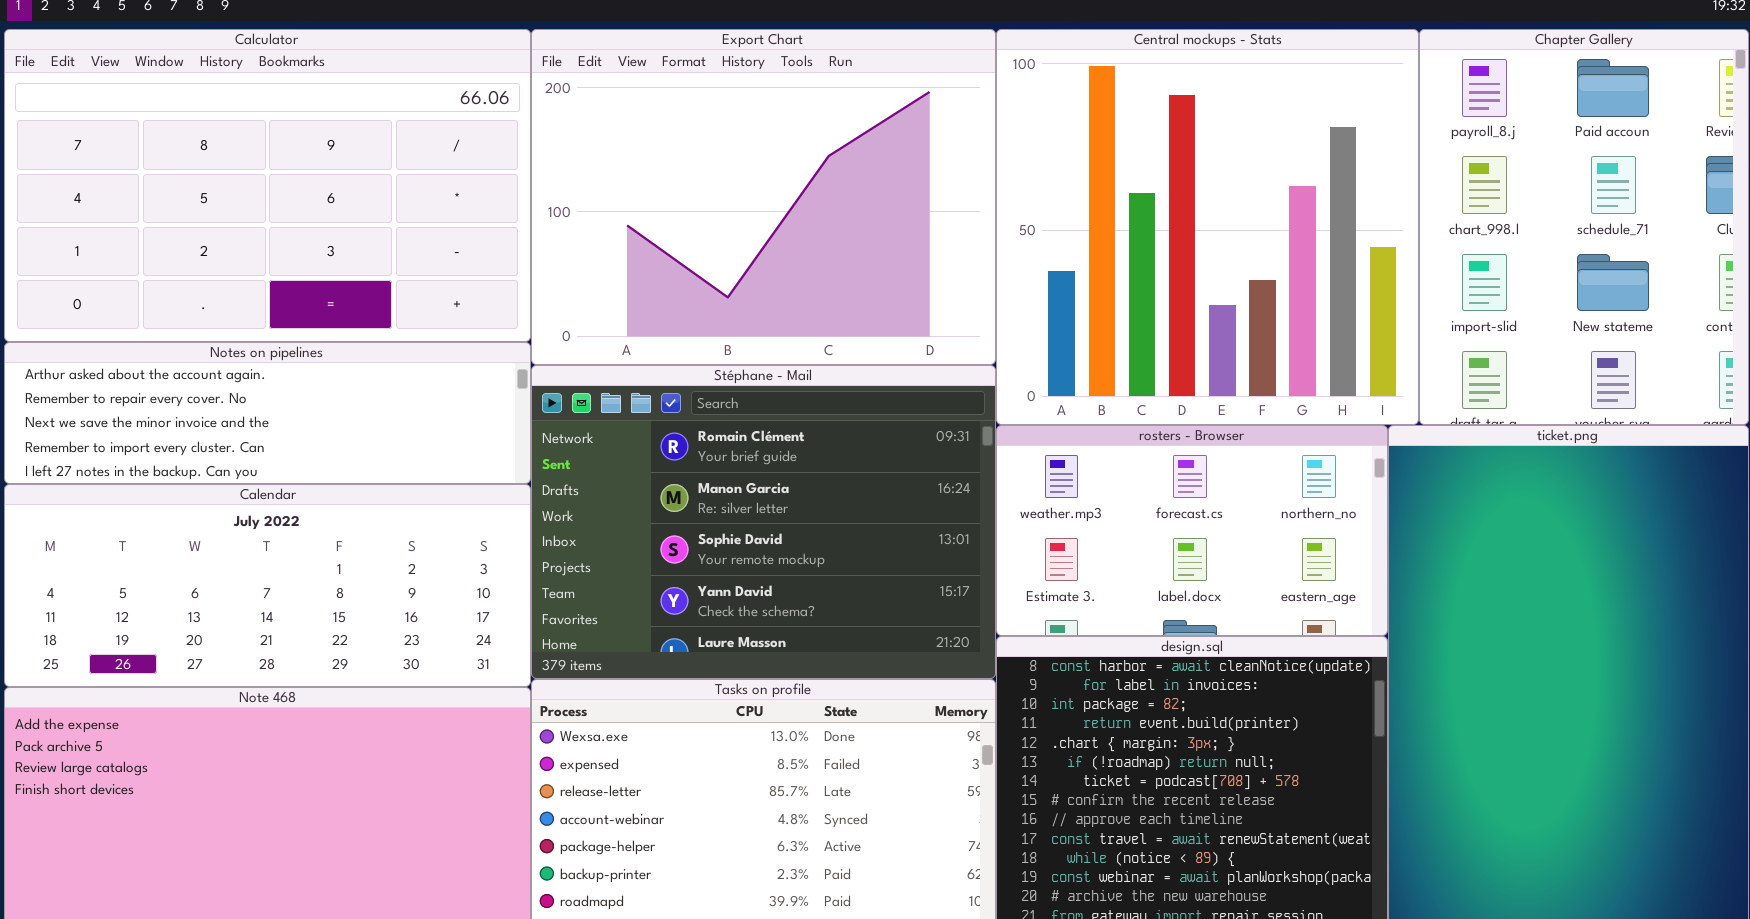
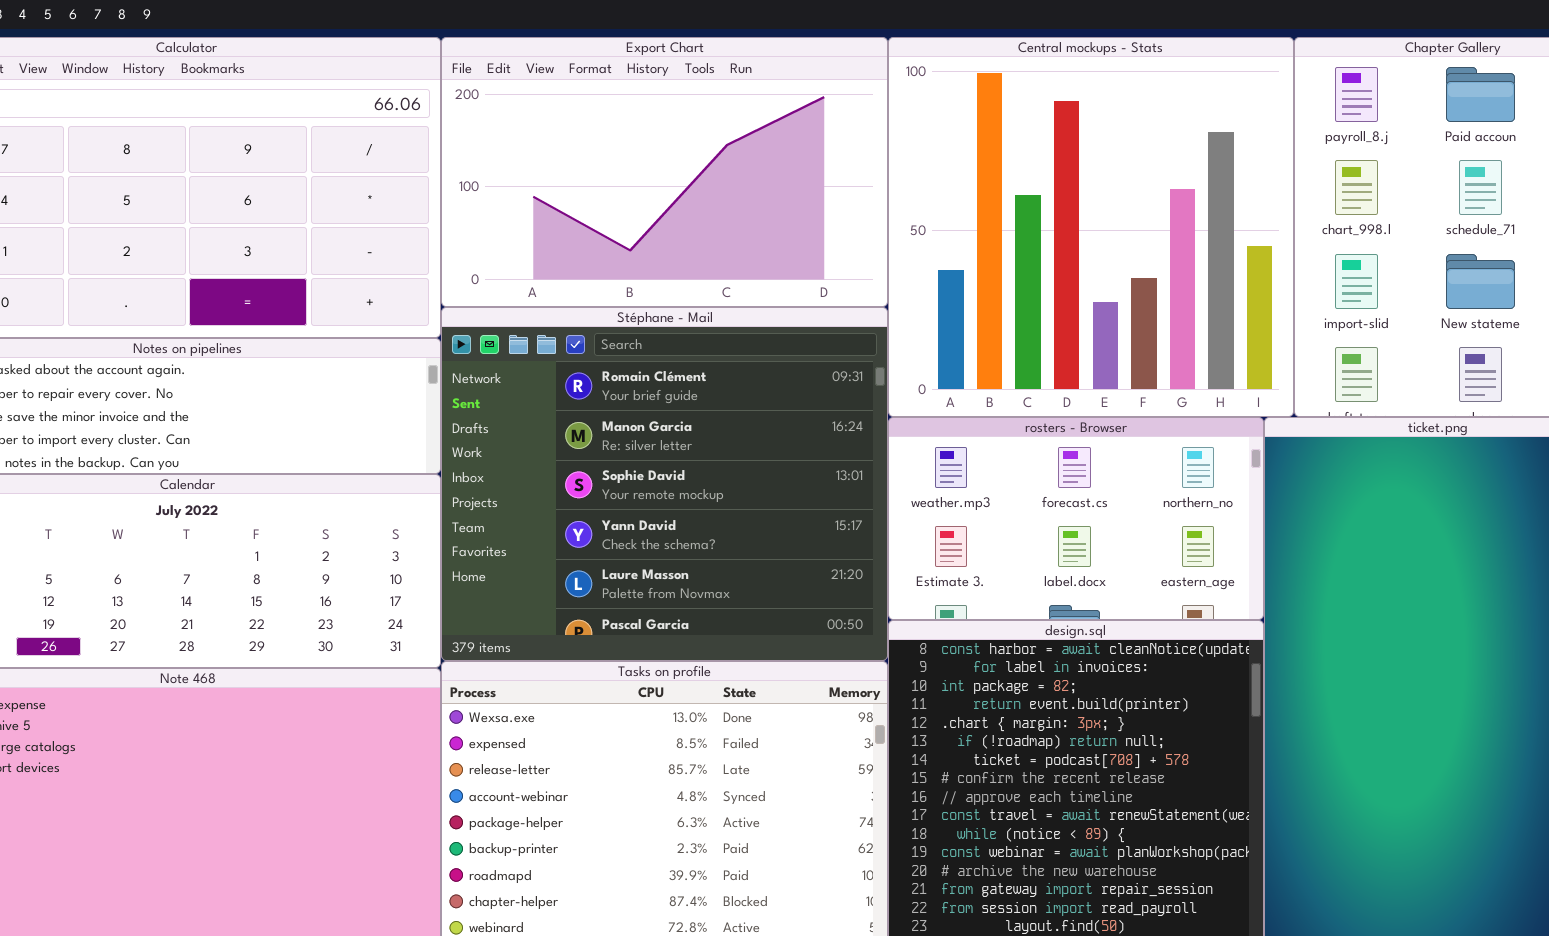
Export Chart: [531,29,996,365] -> [441,37,888,307], resized
Stéphane - Mail: [531,365,996,679] -> [441,307,888,661], resized

